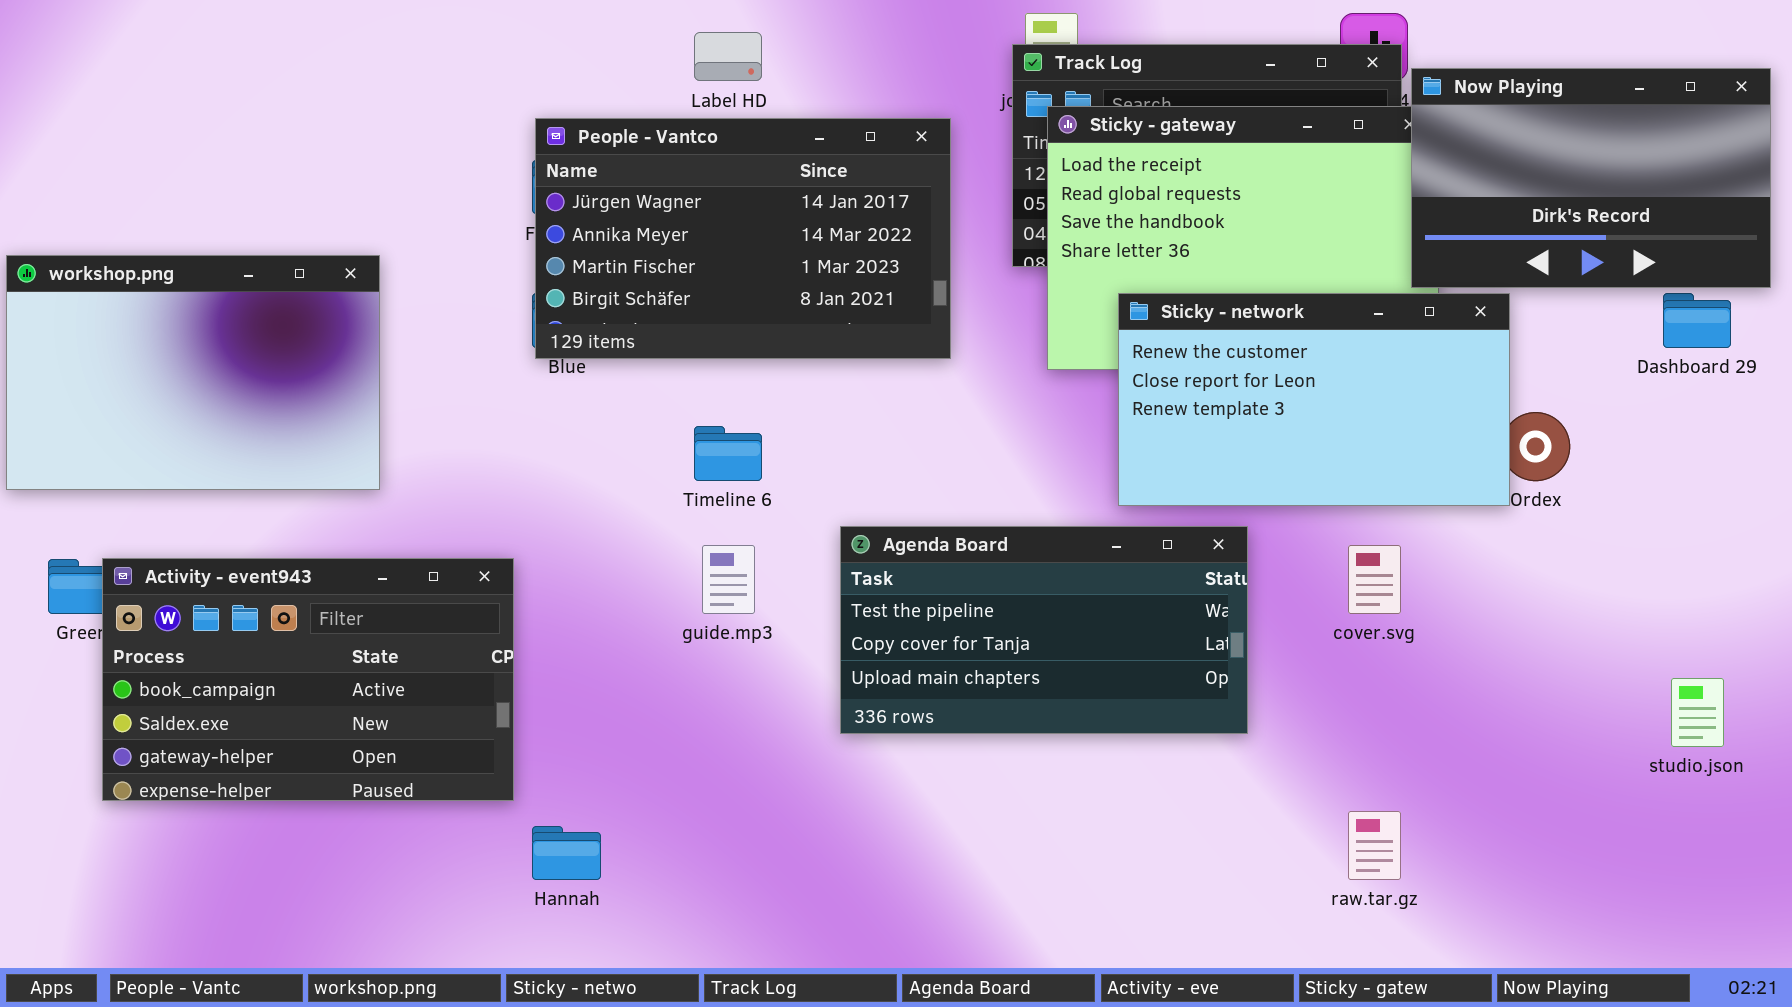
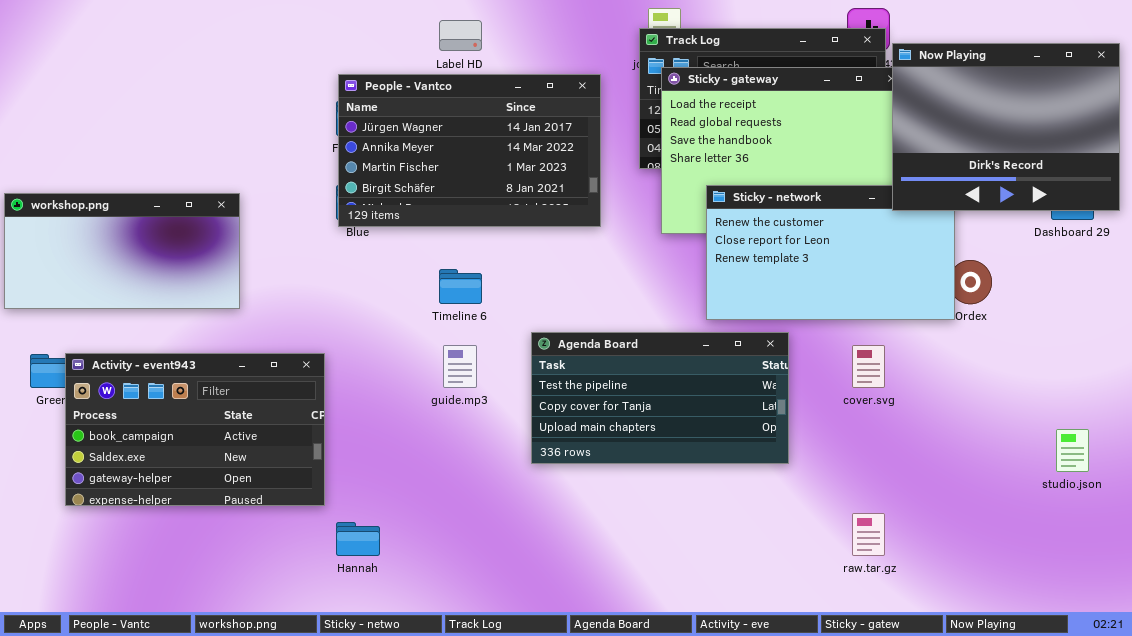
Now Playing: [1411,68,1771,288] -> [892,43,1120,211], resized
workshop.png: [6,255,380,490] -> [4,193,240,309], resized

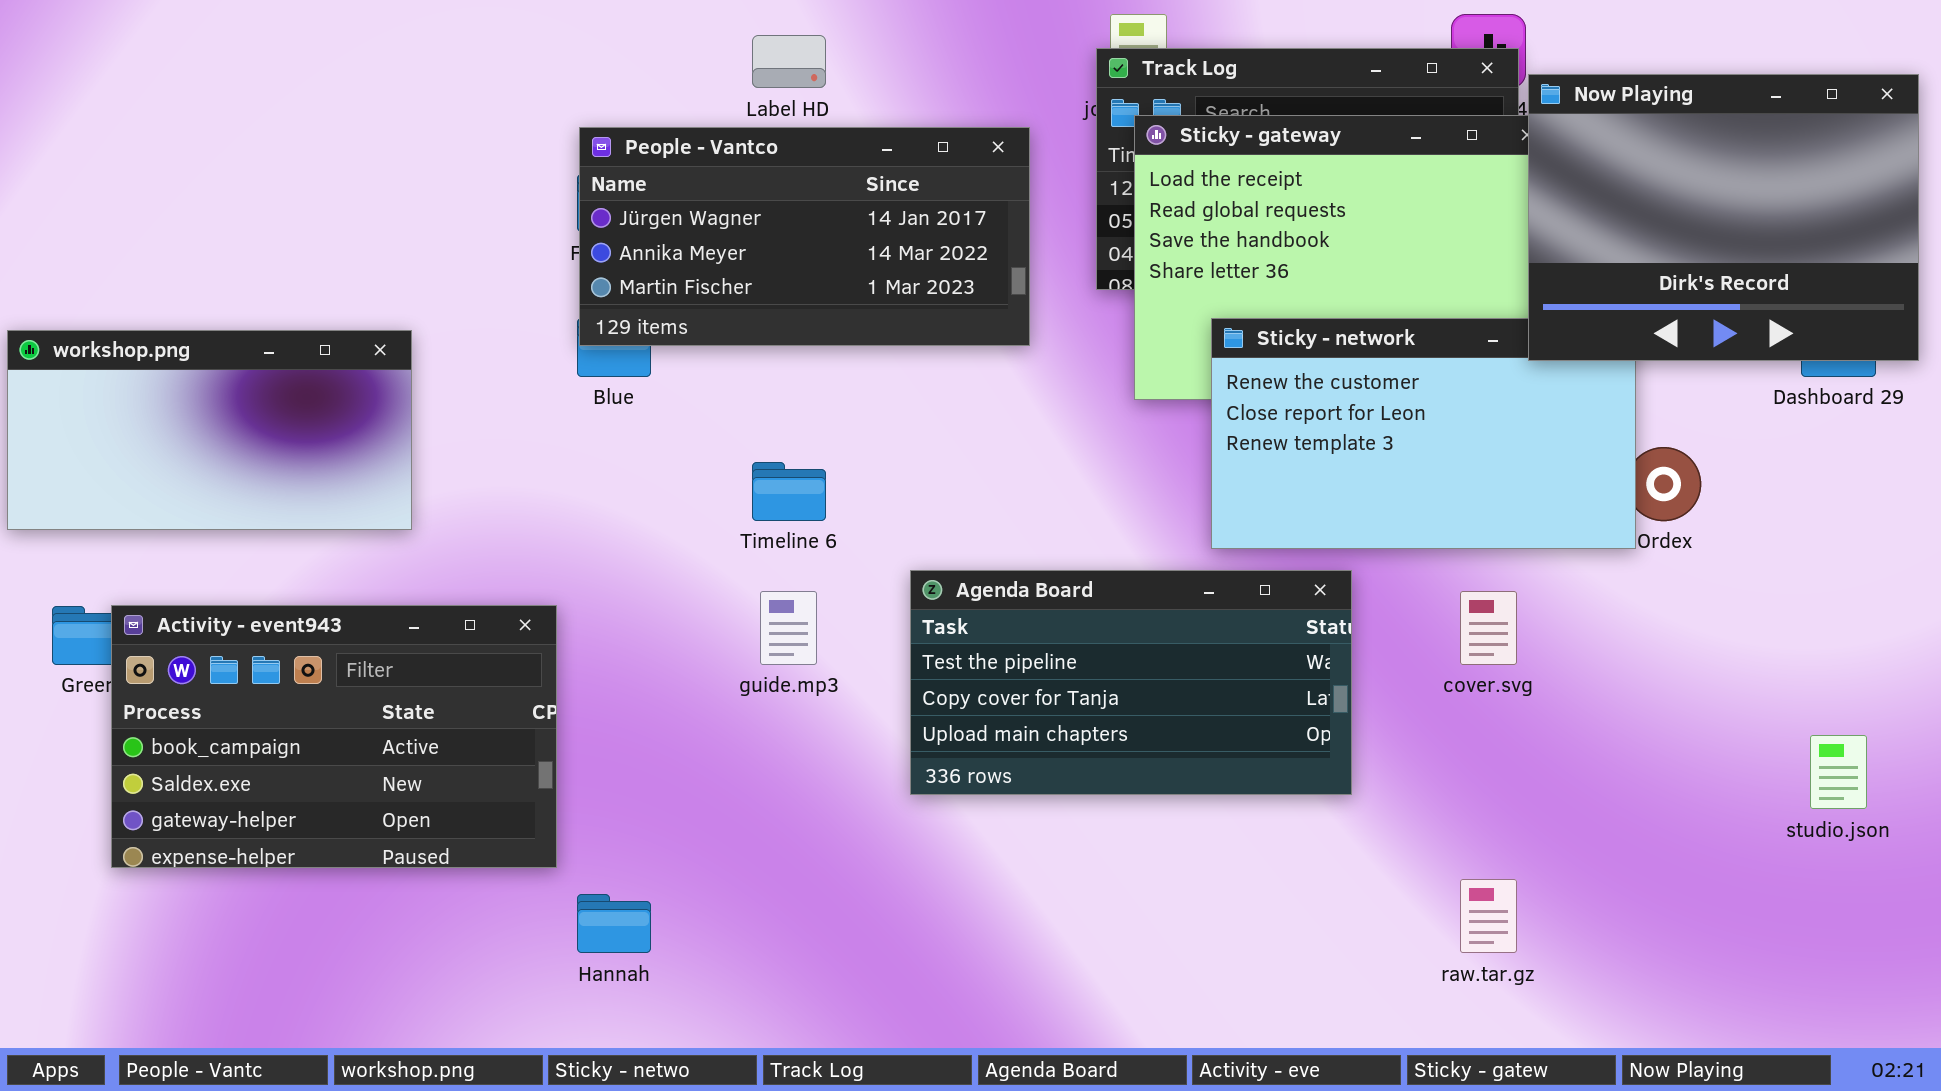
People - Vantco: [338,74,601,227] -> [579,127,1030,346], resized

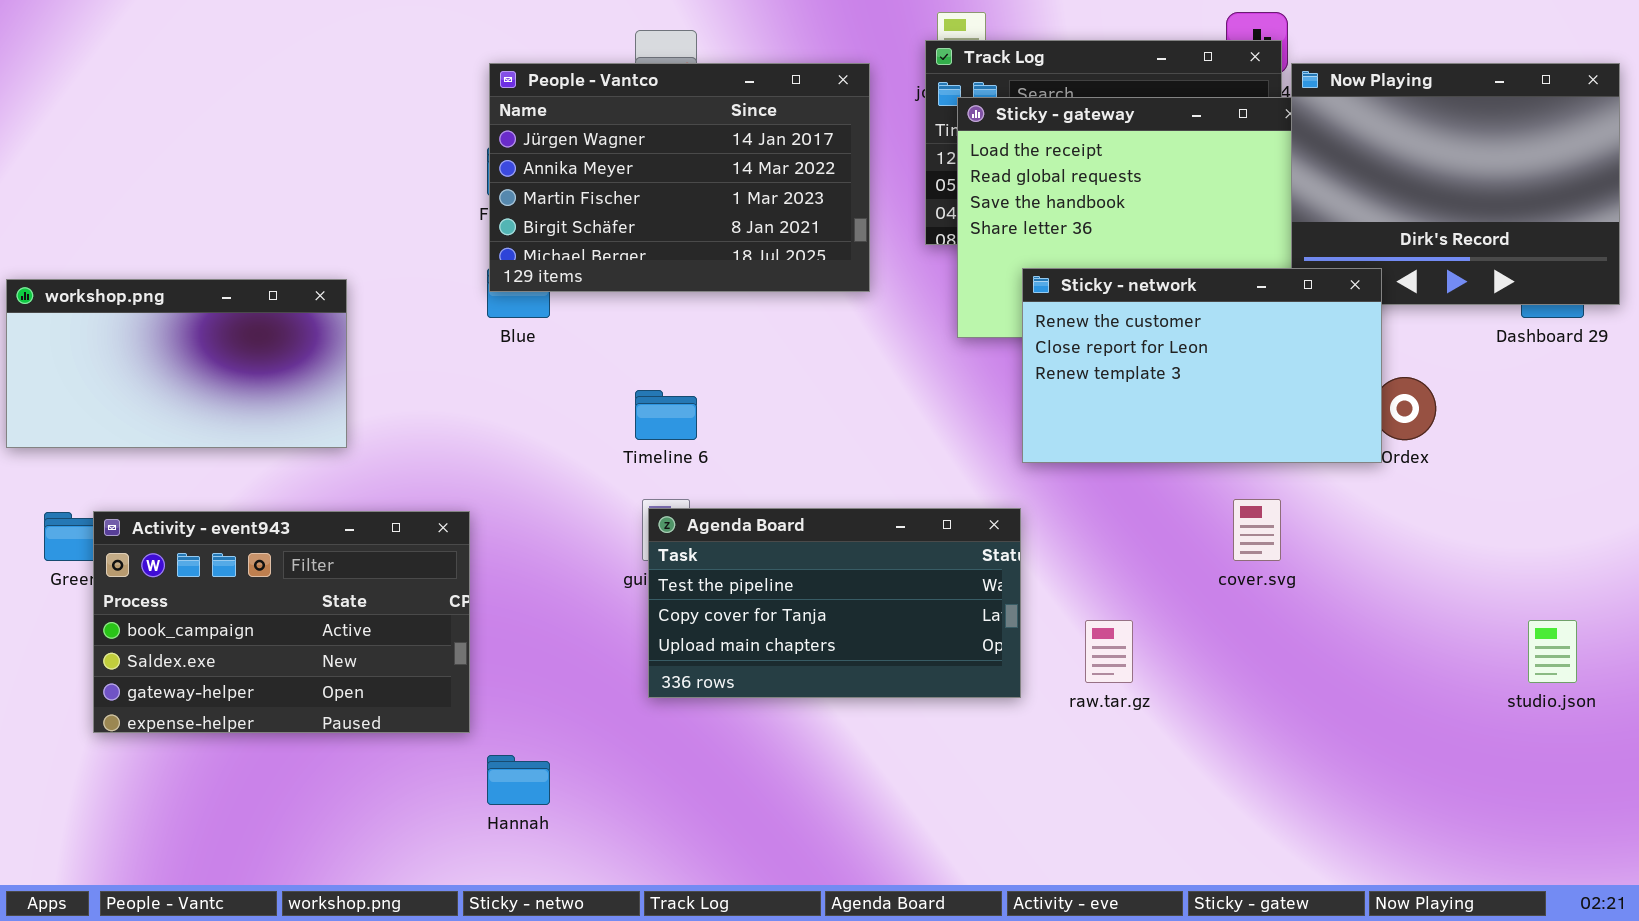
People - Vantco: [579,127,1030,346] -> [489,63,870,292], resized
Sticky - network: [1211,318,1636,549] -> [1022,268,1382,463], raised
Agenda Board: [910,570,1352,795] -> [648,508,1021,698], moved
raw.tar.gz: [1460,879,1517,953] -> [1085,620,1133,683], moved

